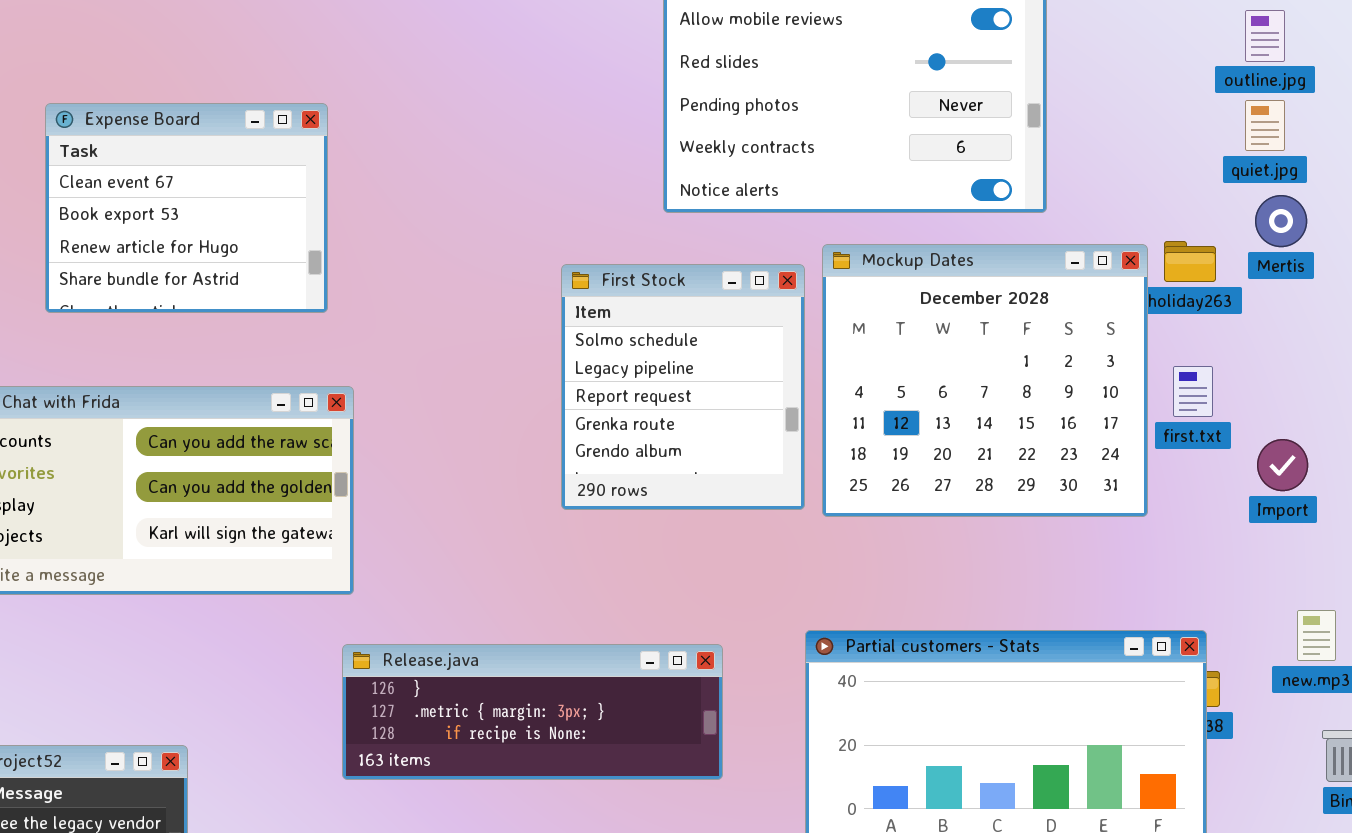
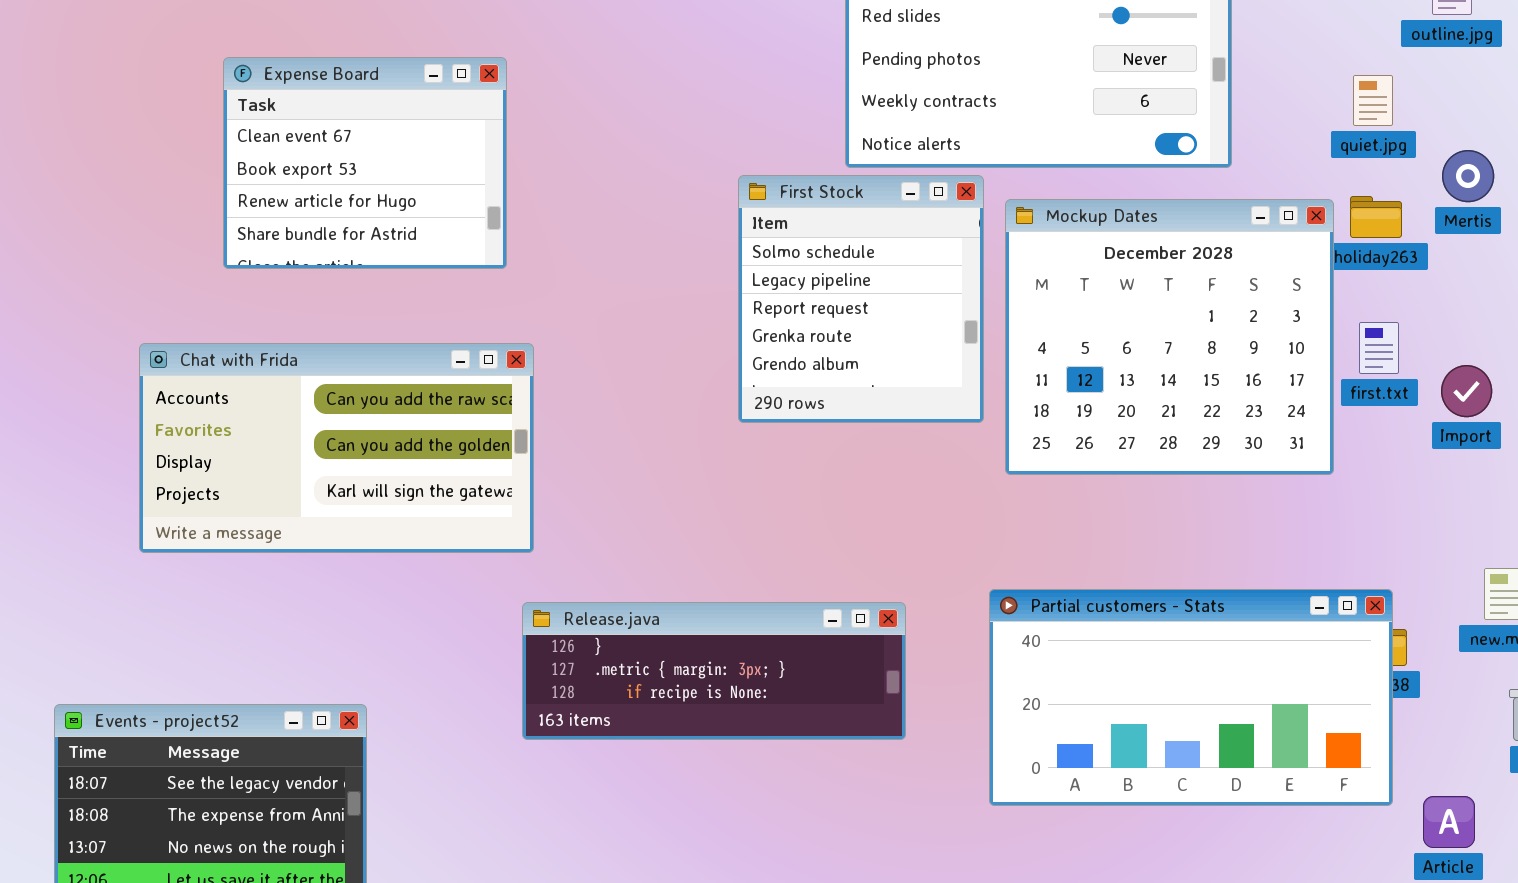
quiet.jpg: [1245,100,1285,151] -> [1353,75,1393,126], moved
First Stock: [561,264,805,510] -> [738,175,984,423], moved
Import: [1257,439,1308,491] -> [1441,365,1492,417], moved

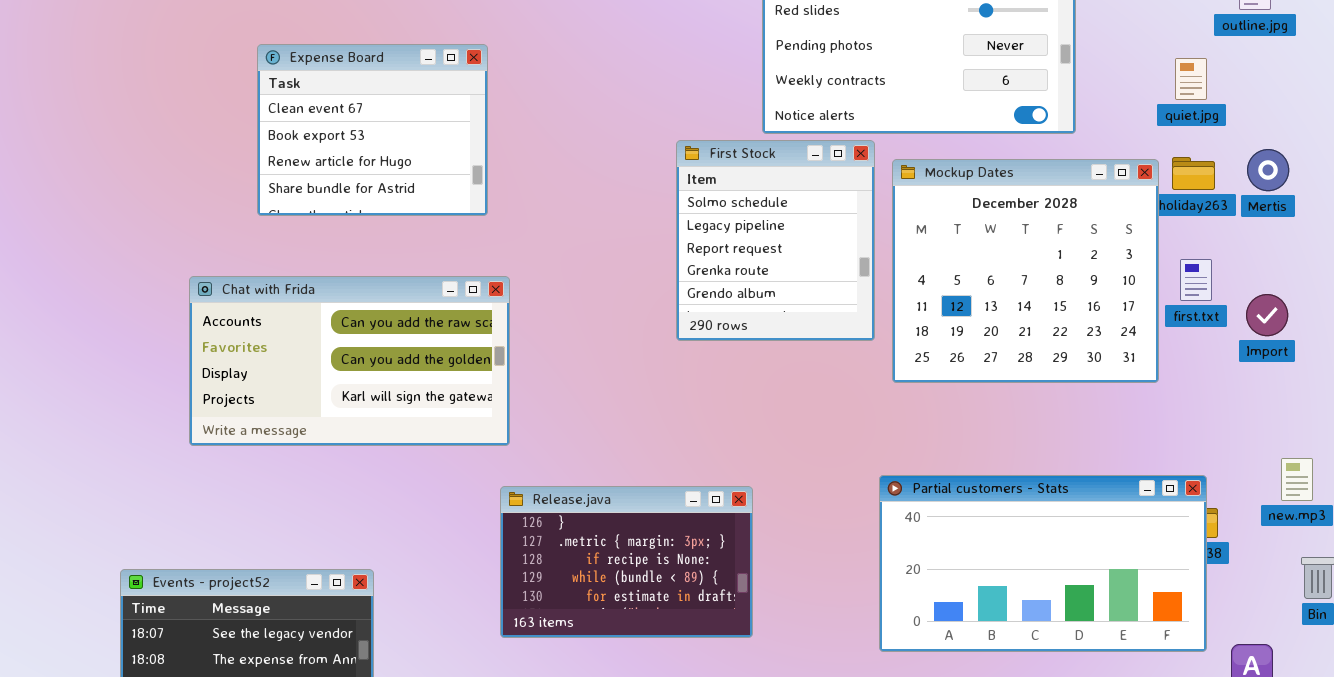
Mertis: [1442,150,1494,202] -> [1247,149,1289,191], moved
Release.java: [522,602,906,740] -> [500,486,753,638], resized

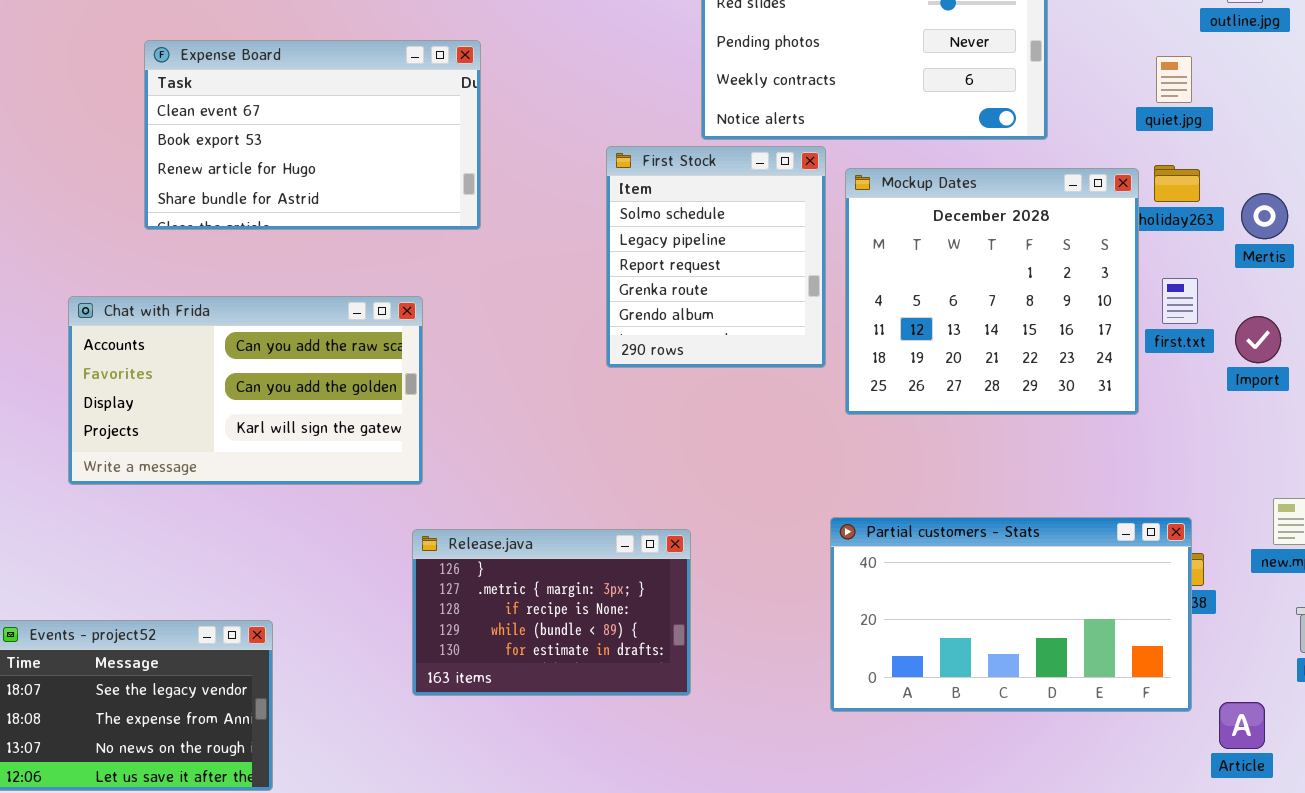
Expense Board: [257,44,488,216] -> [144,40,481,230], resized
Mertis: [1247,149,1289,191] -> [1241,193,1288,239], moved

